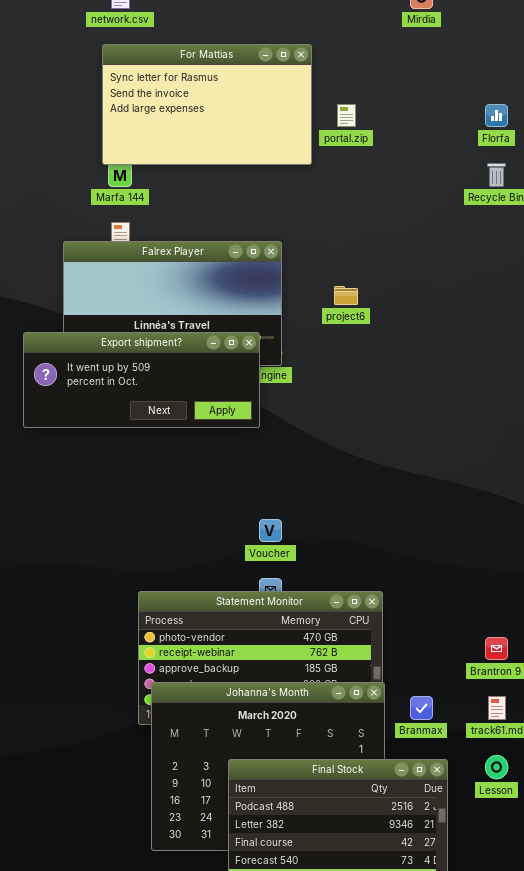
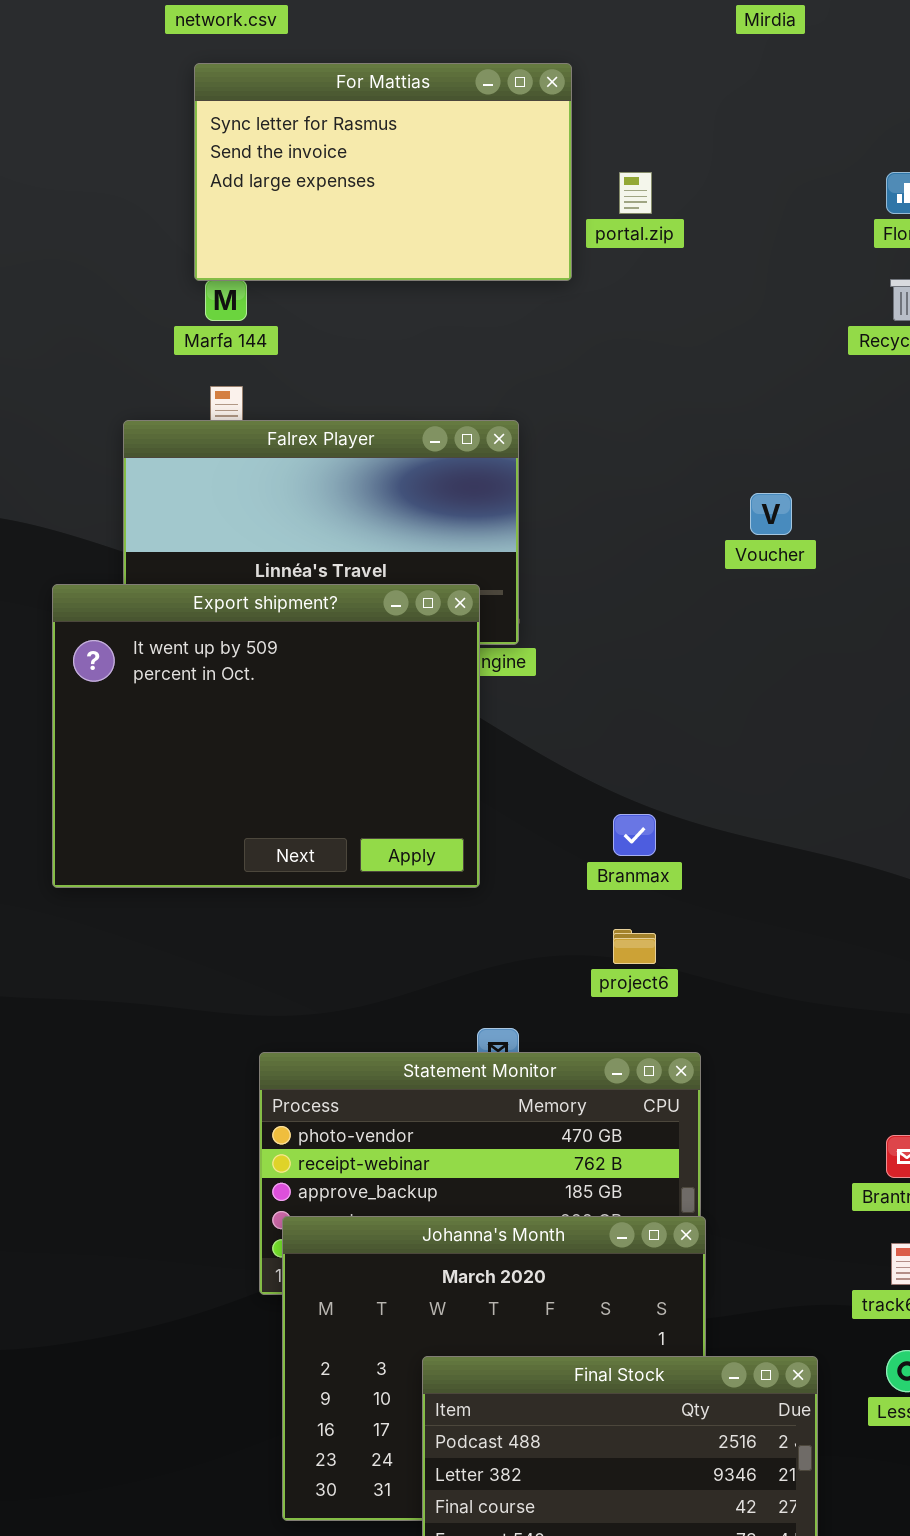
project6: [334,286,358,305] -> [613,929,656,964], moved
Export shipment?: [23,332,260,428] -> [52,584,480,888], resized
Voucher: [259,519,282,542] -> [750,493,792,535], moved
Branmax: [410,696,433,720] -> [613,814,656,856], moved

